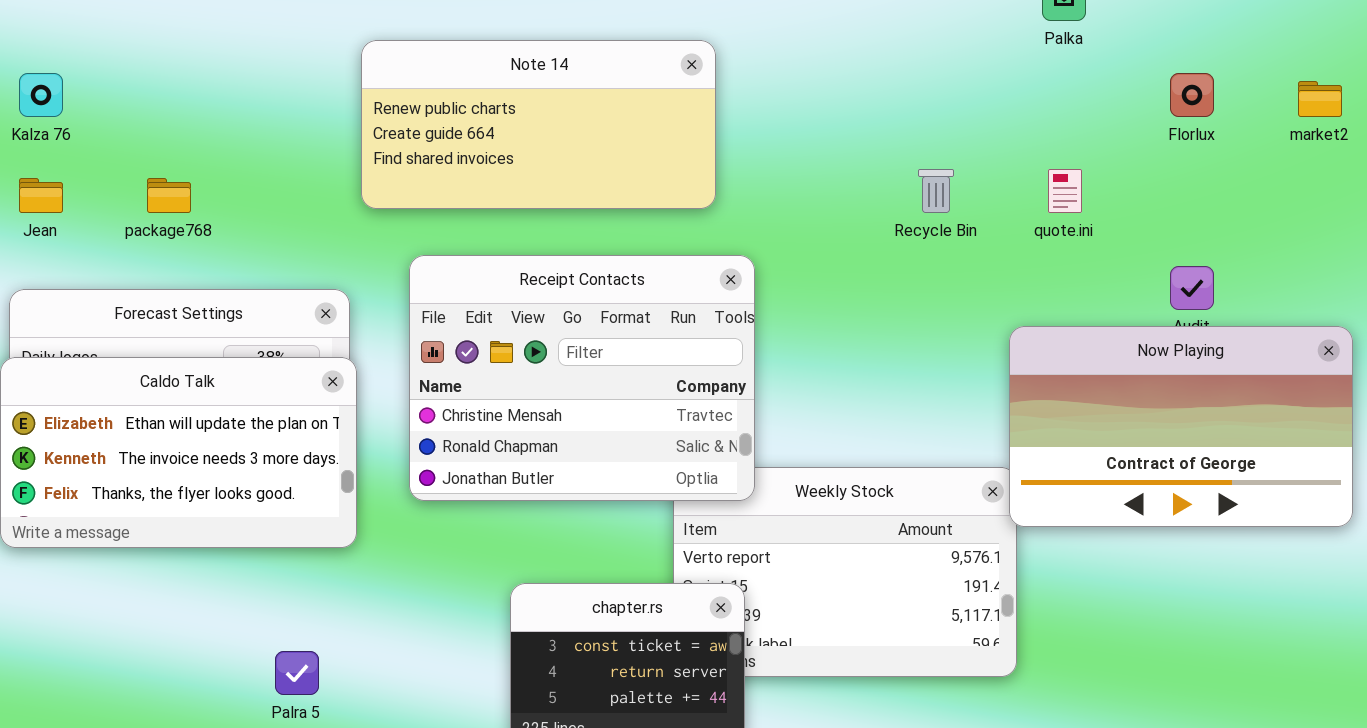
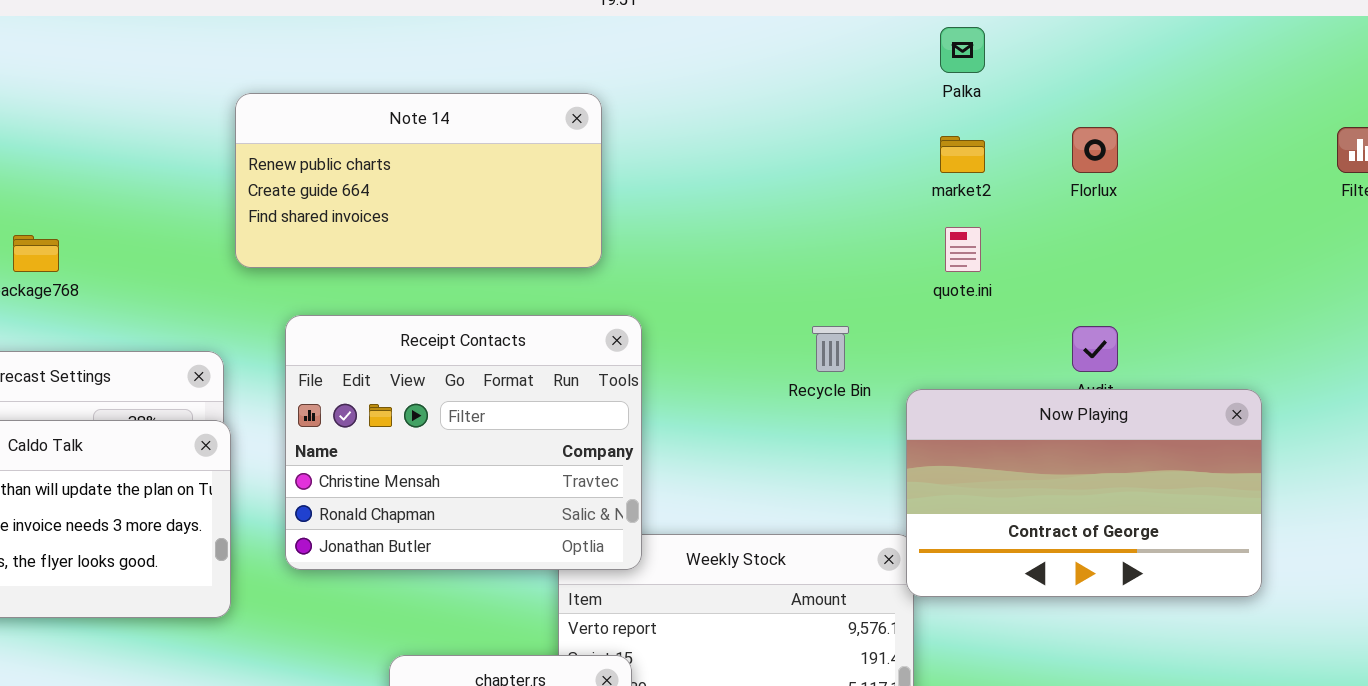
market2: [1298,81,1342,117] -> [940,136,985,173], moved
Recycle Bin: [918,169,954,213] -> [812,326,849,372], moved

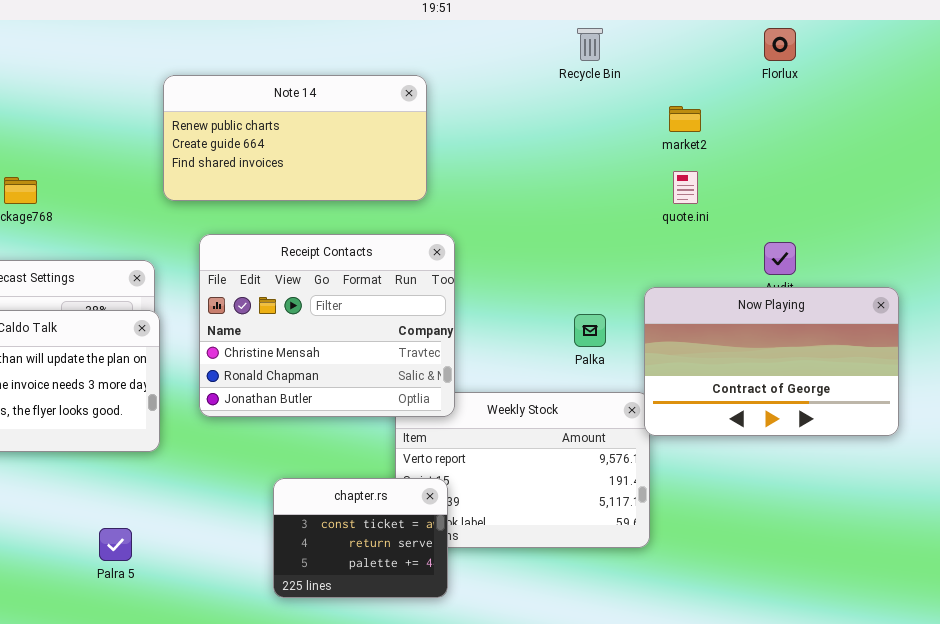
Palka: [940,27,985,73] -> [574,314,606,347], moved
Florlux: [1072,127,1118,173] -> [764,28,796,61], moved
Recycle Bin: [812,326,849,372] -> [577,28,603,61], moved

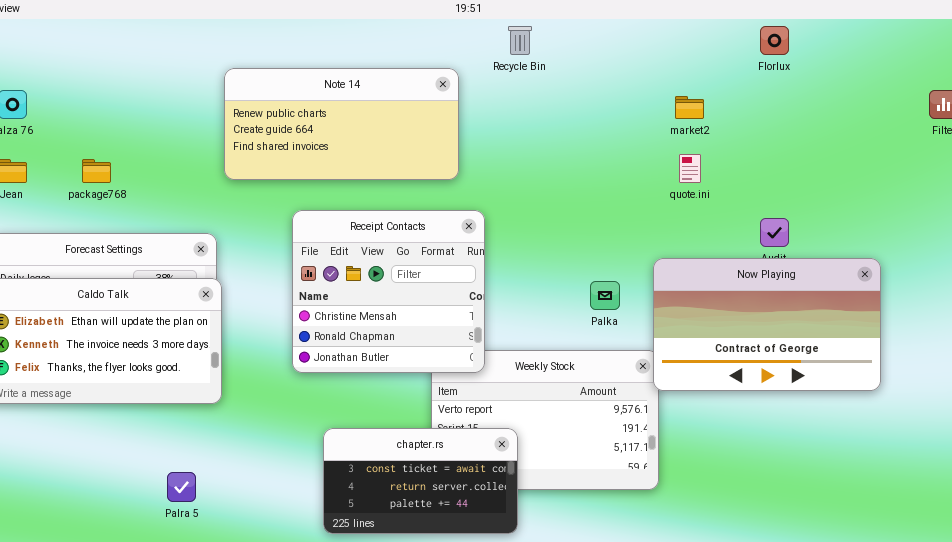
Recycle Bin: [577,28,603,61] -> [508,26,532,55], moved
Receipt Contacts: [199,234,455,417] -> [292,210,485,373], resized
chapter.rs: [273,478,448,598] -> [323,428,518,534], resized

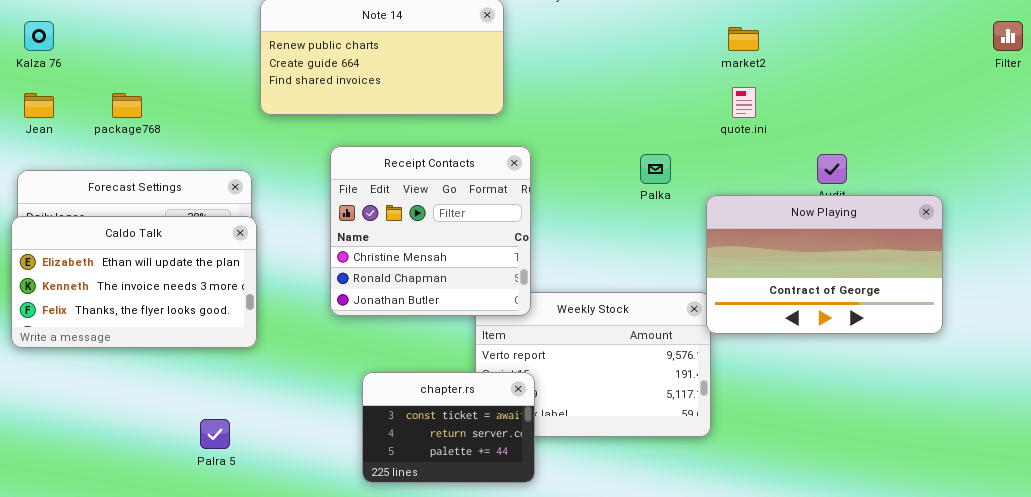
Palka: [590,281,620,310] -> [640,154,671,184], moved
chapter.rs: [323,428,518,534] -> [362,372,535,483], resized

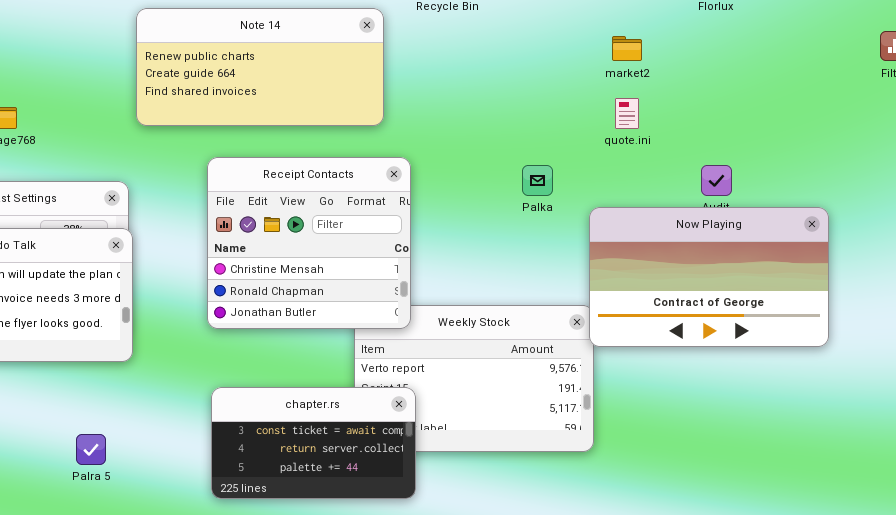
chapter.rs: [362,372,535,483] -> [211,387,416,499], resized

